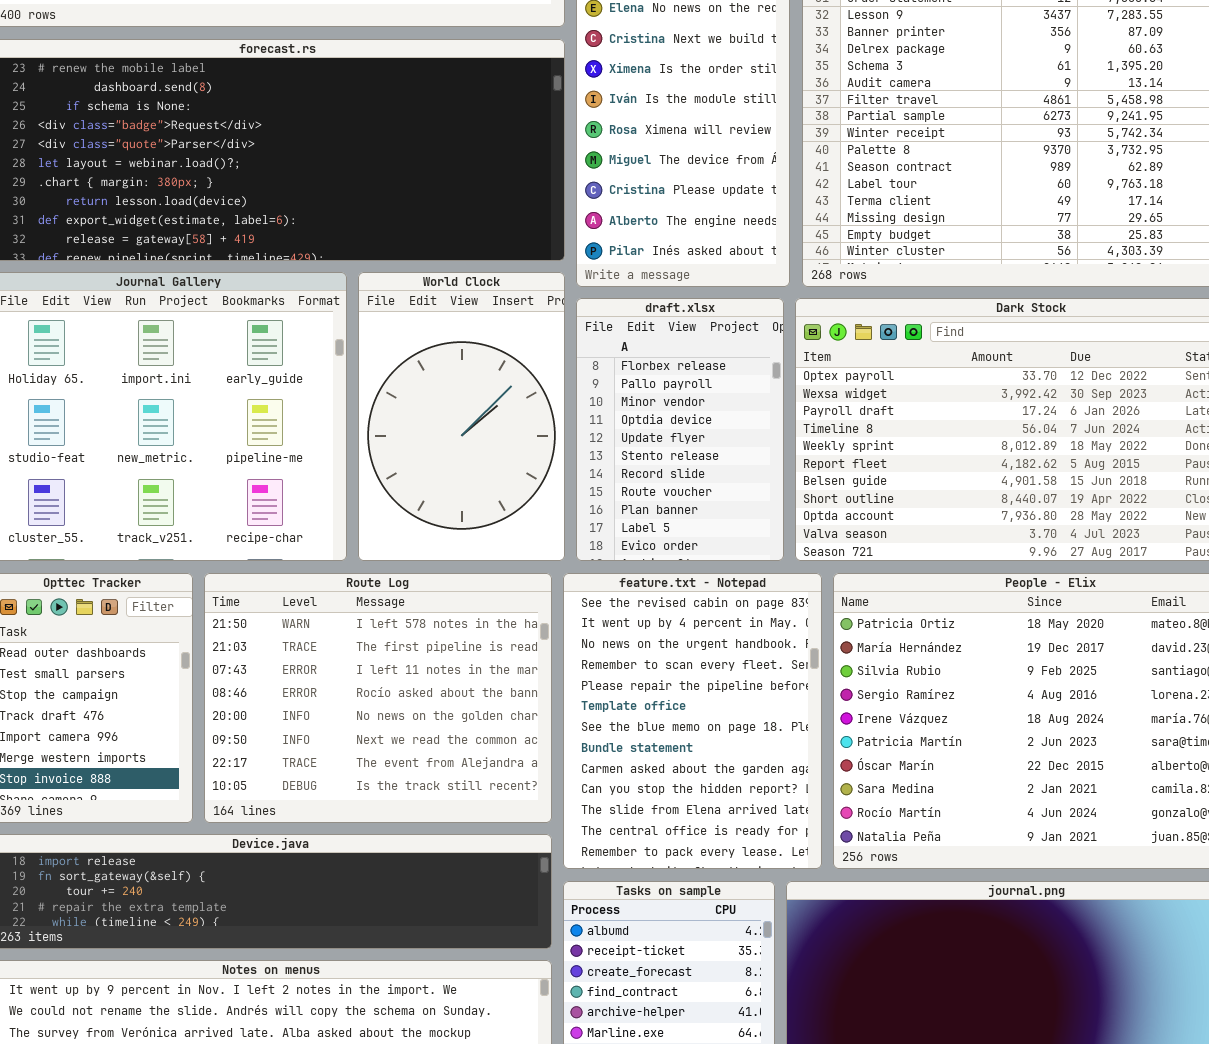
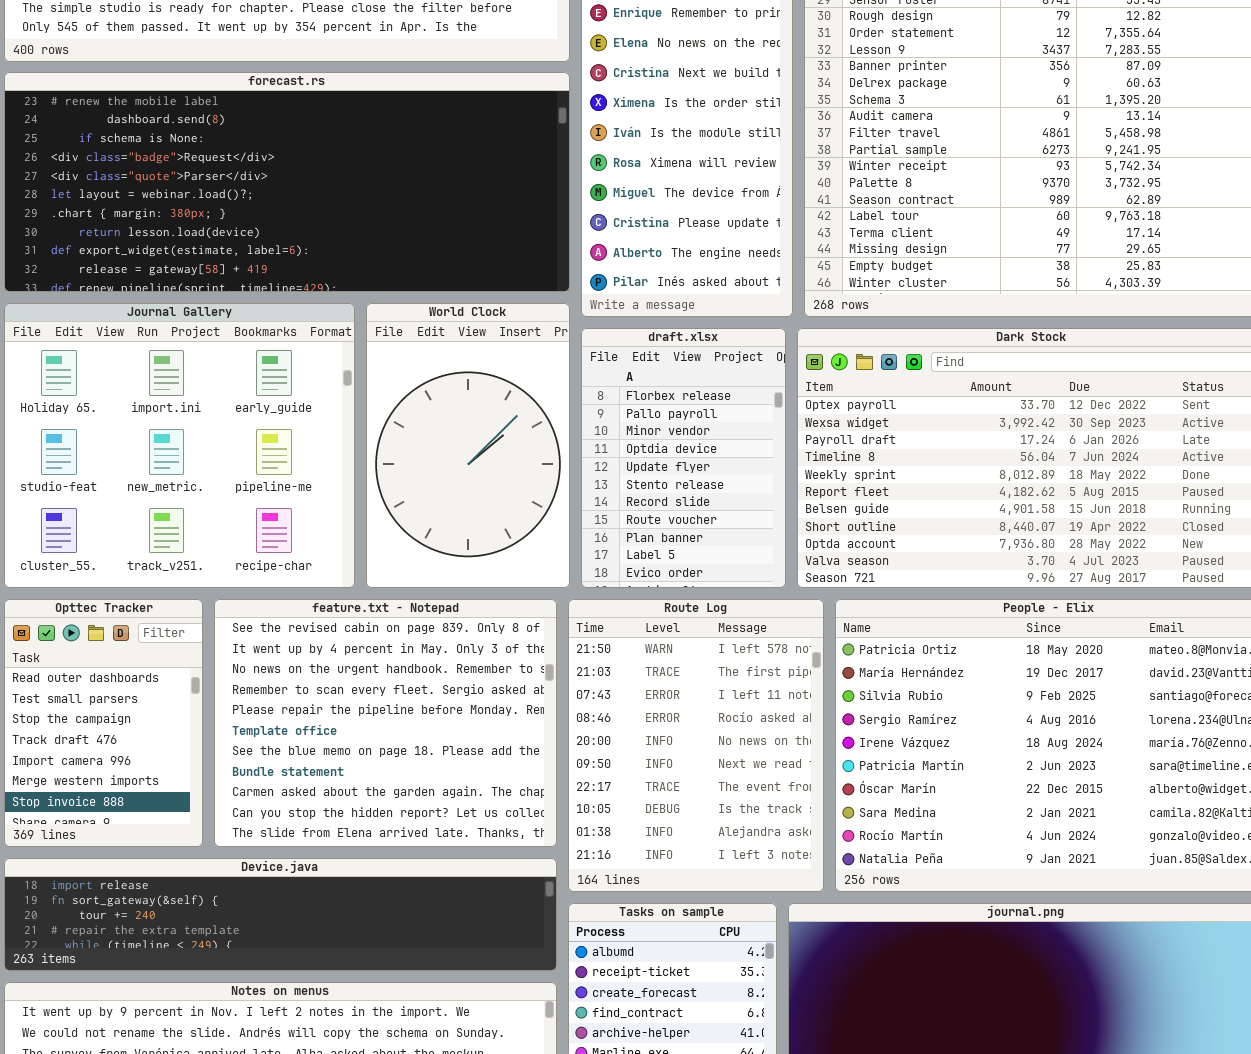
Route Log: [204,573,552,823] -> [568,599,824,892], moved, resized
feature.txt - Notepad: [563,573,822,869] -> [214,599,557,847], moved, resized

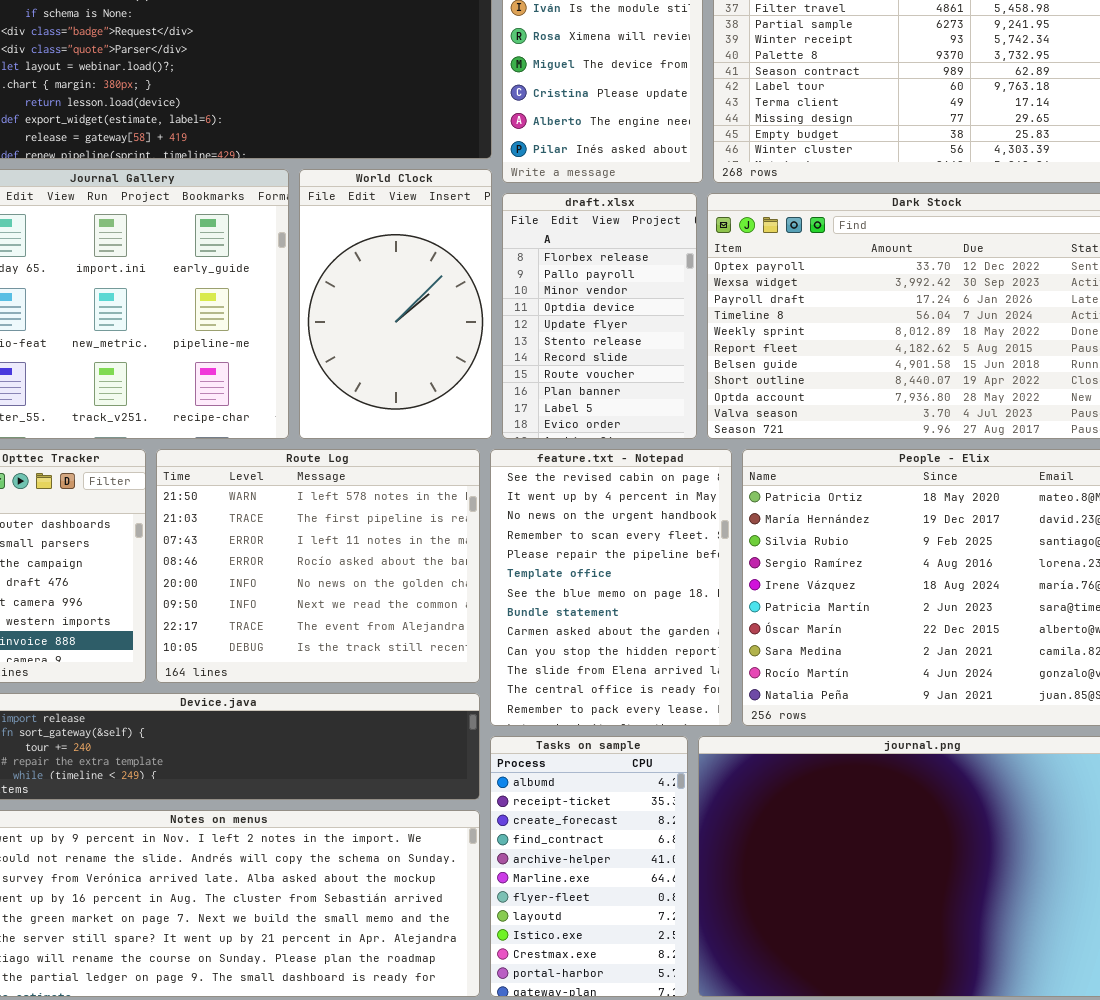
feature.txt - Notepad: [214,599,557,847] -> [490,449,732,726], moved, resized
Route Log: [568,599,824,892] -> [156,449,480,683], moved, resized

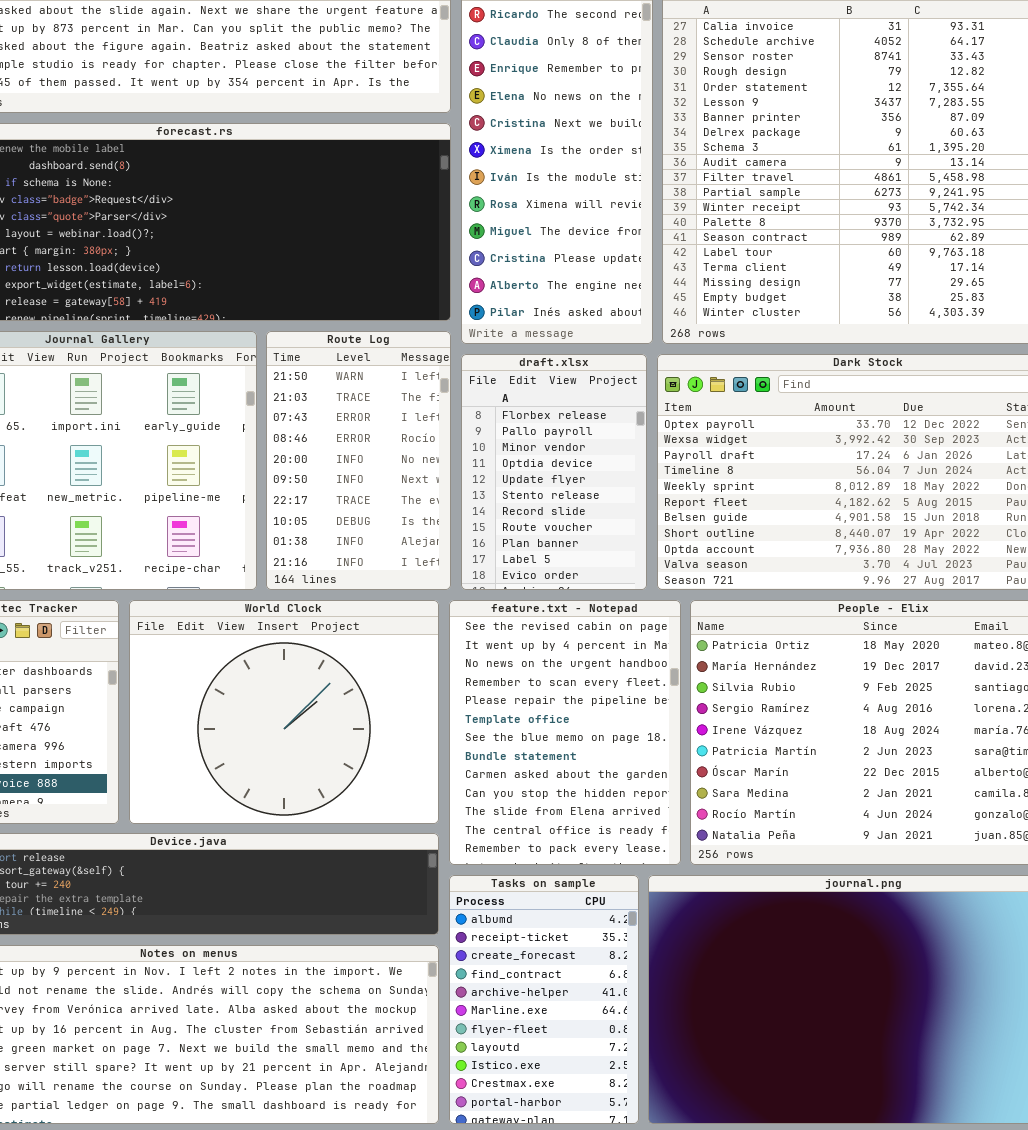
World Clock: [299,169,492,439] -> [129,600,439,824], moved, resized
Route Log: [156,449,480,683] -> [266,331,451,590], moved, resized

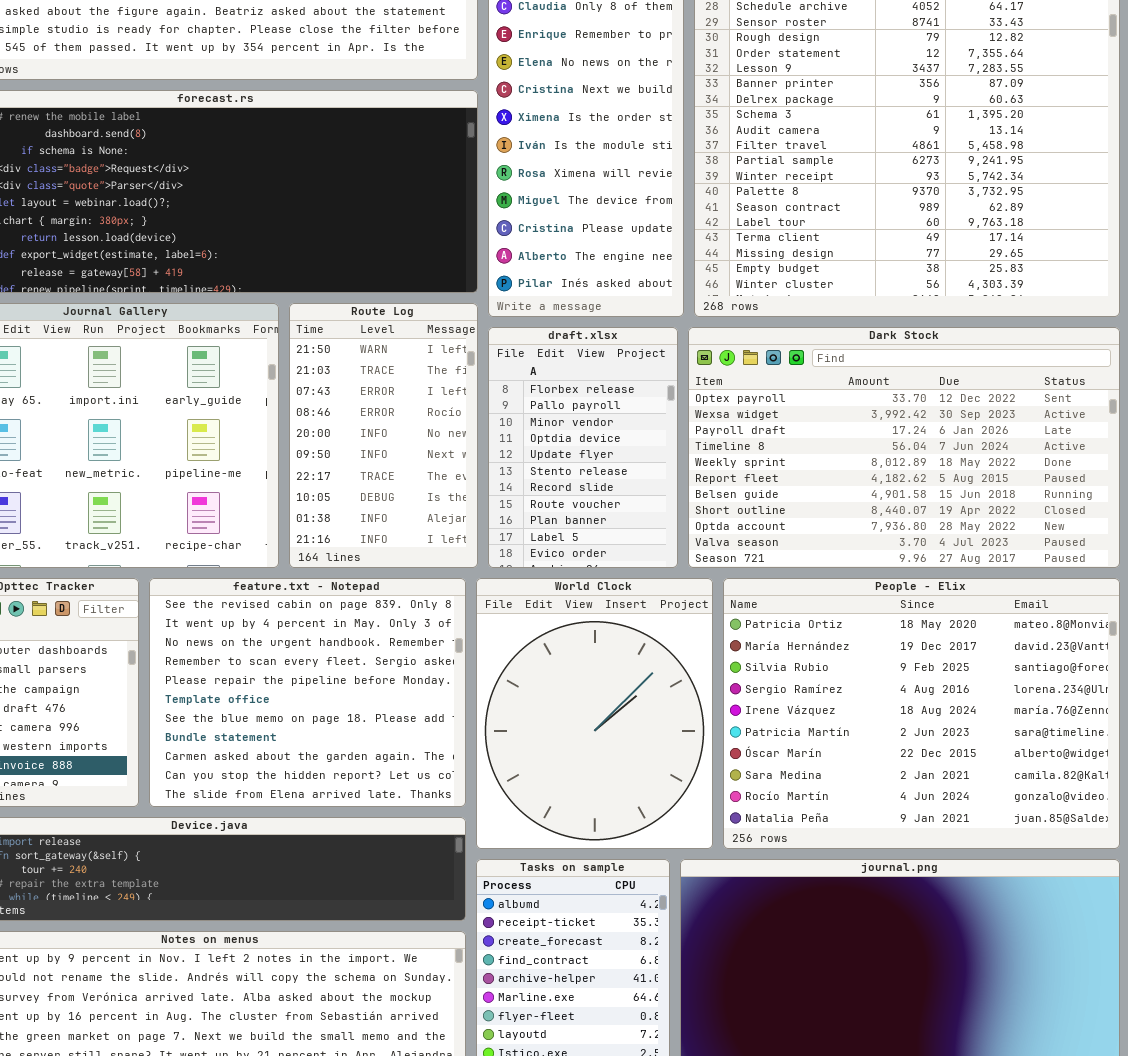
World Clock: [129,600,439,824] -> [476,578,713,849], moved, resized
feature.txt - Notepad: [449,600,681,865] -> [149,578,466,807], moved, resized

